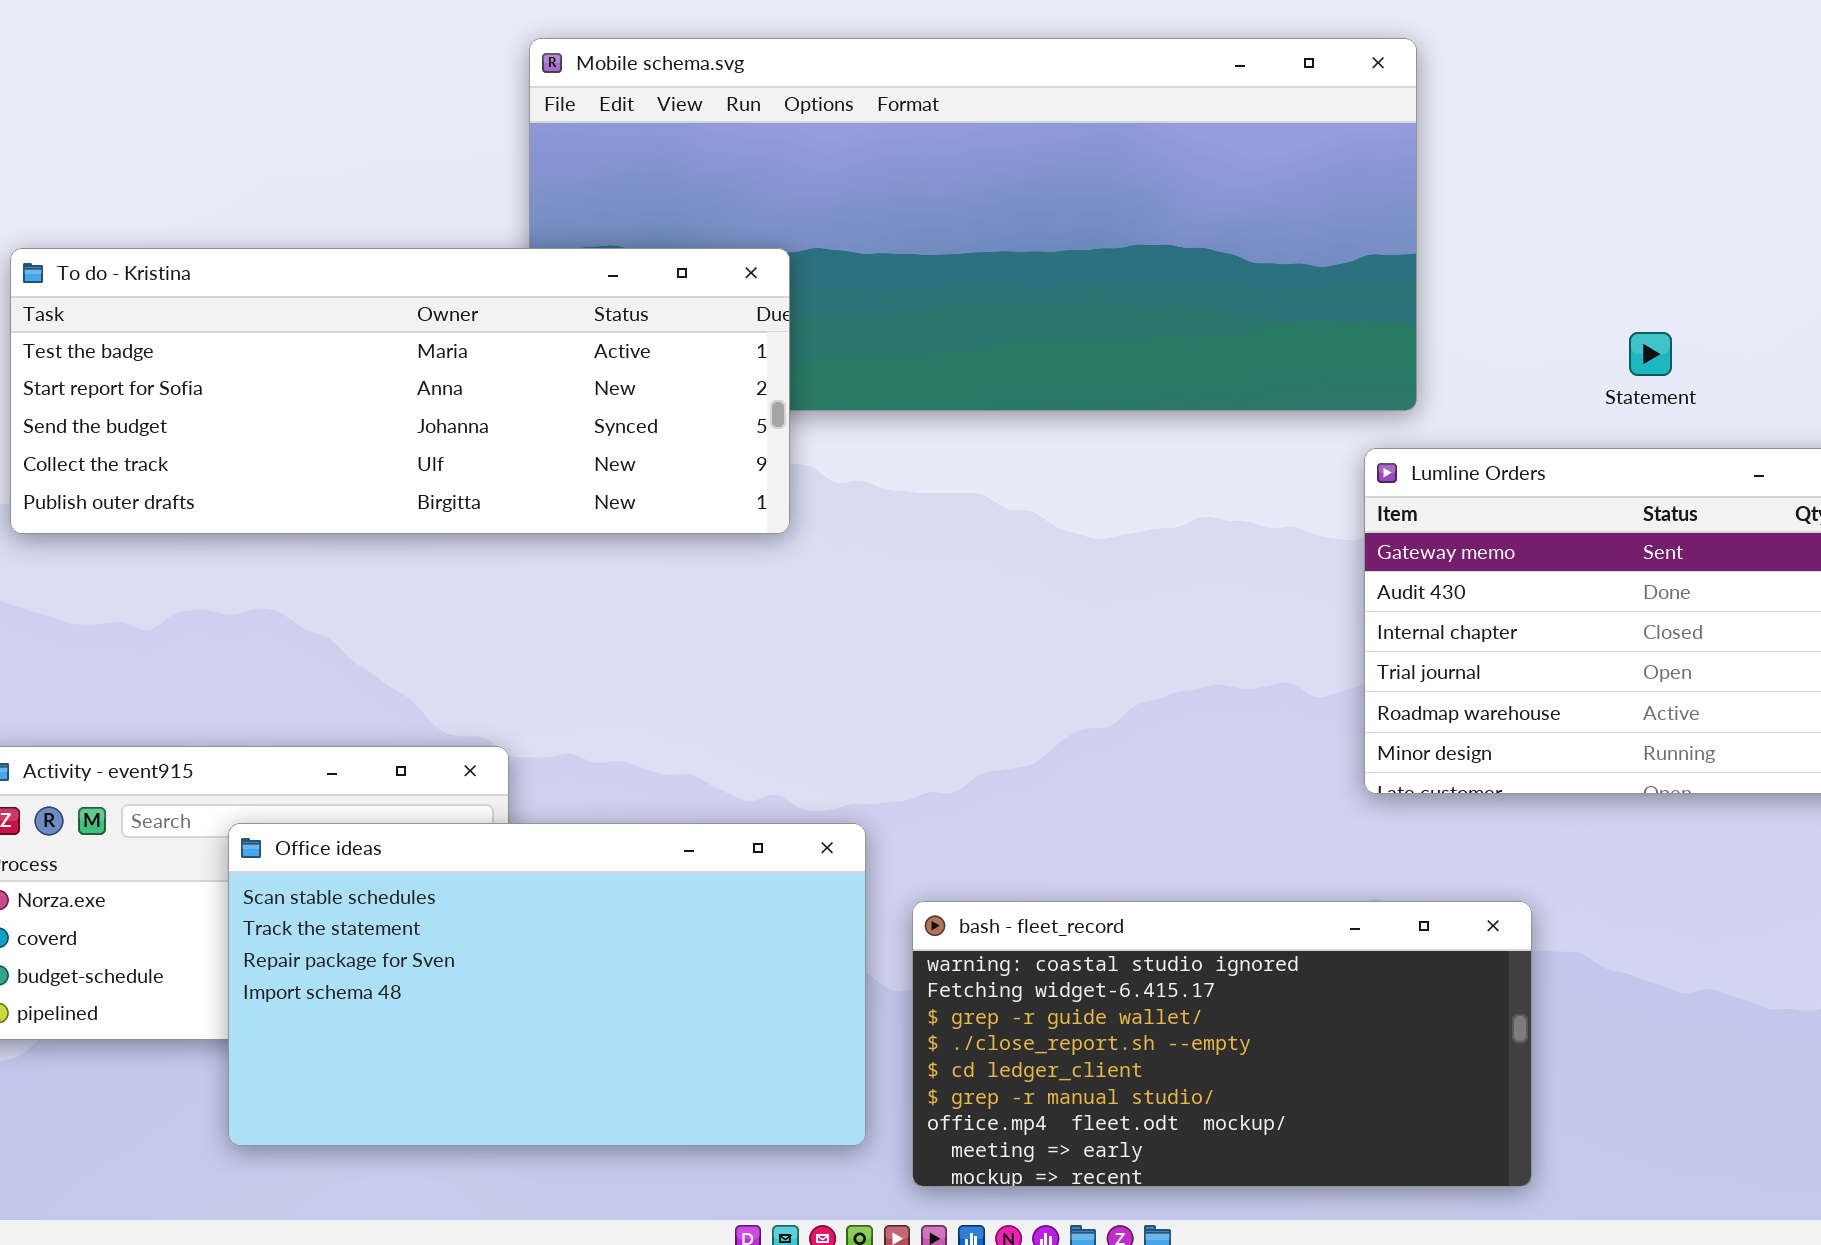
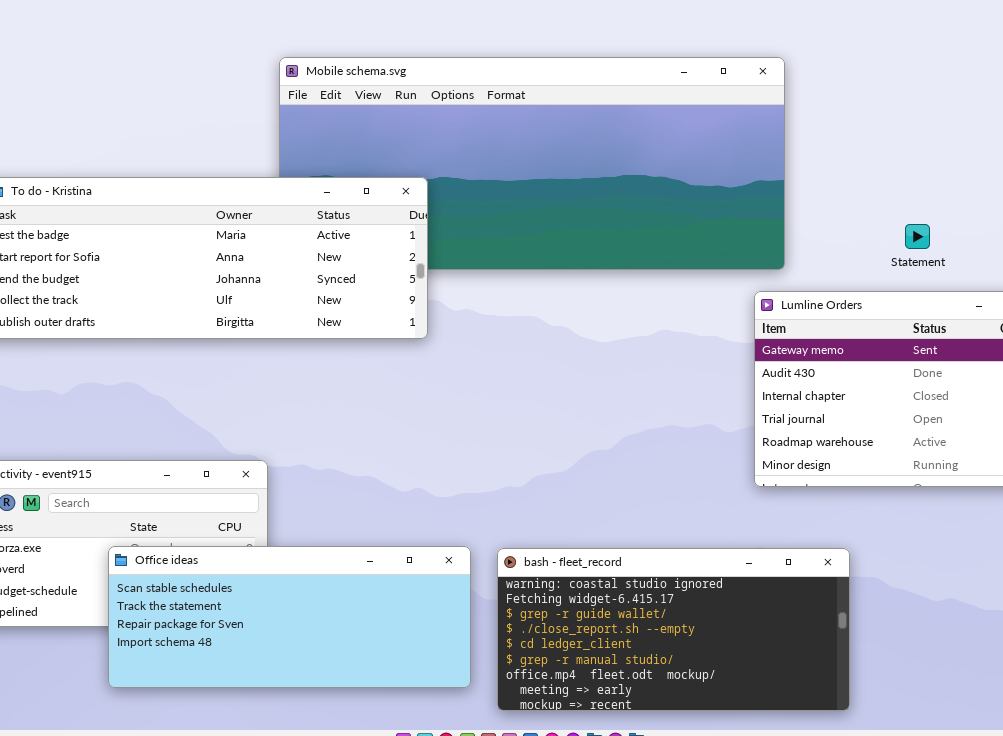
Office ideas: [228,823,866,1146] -> [108,546,471,688], resized

